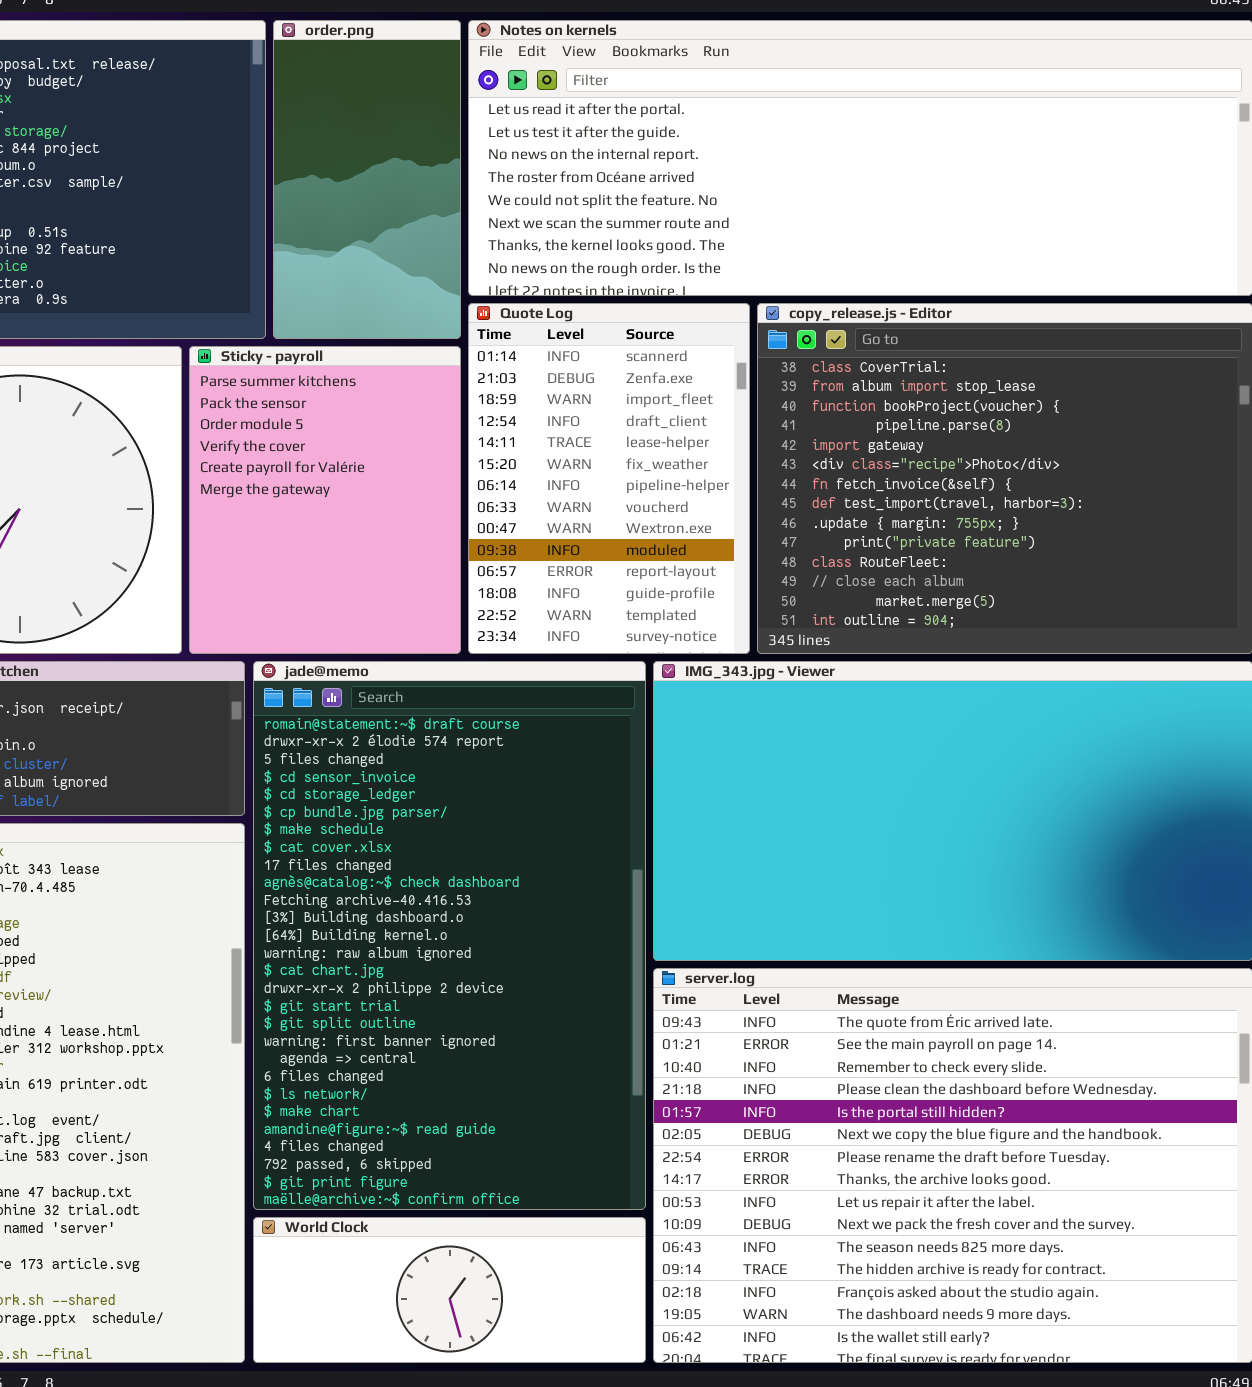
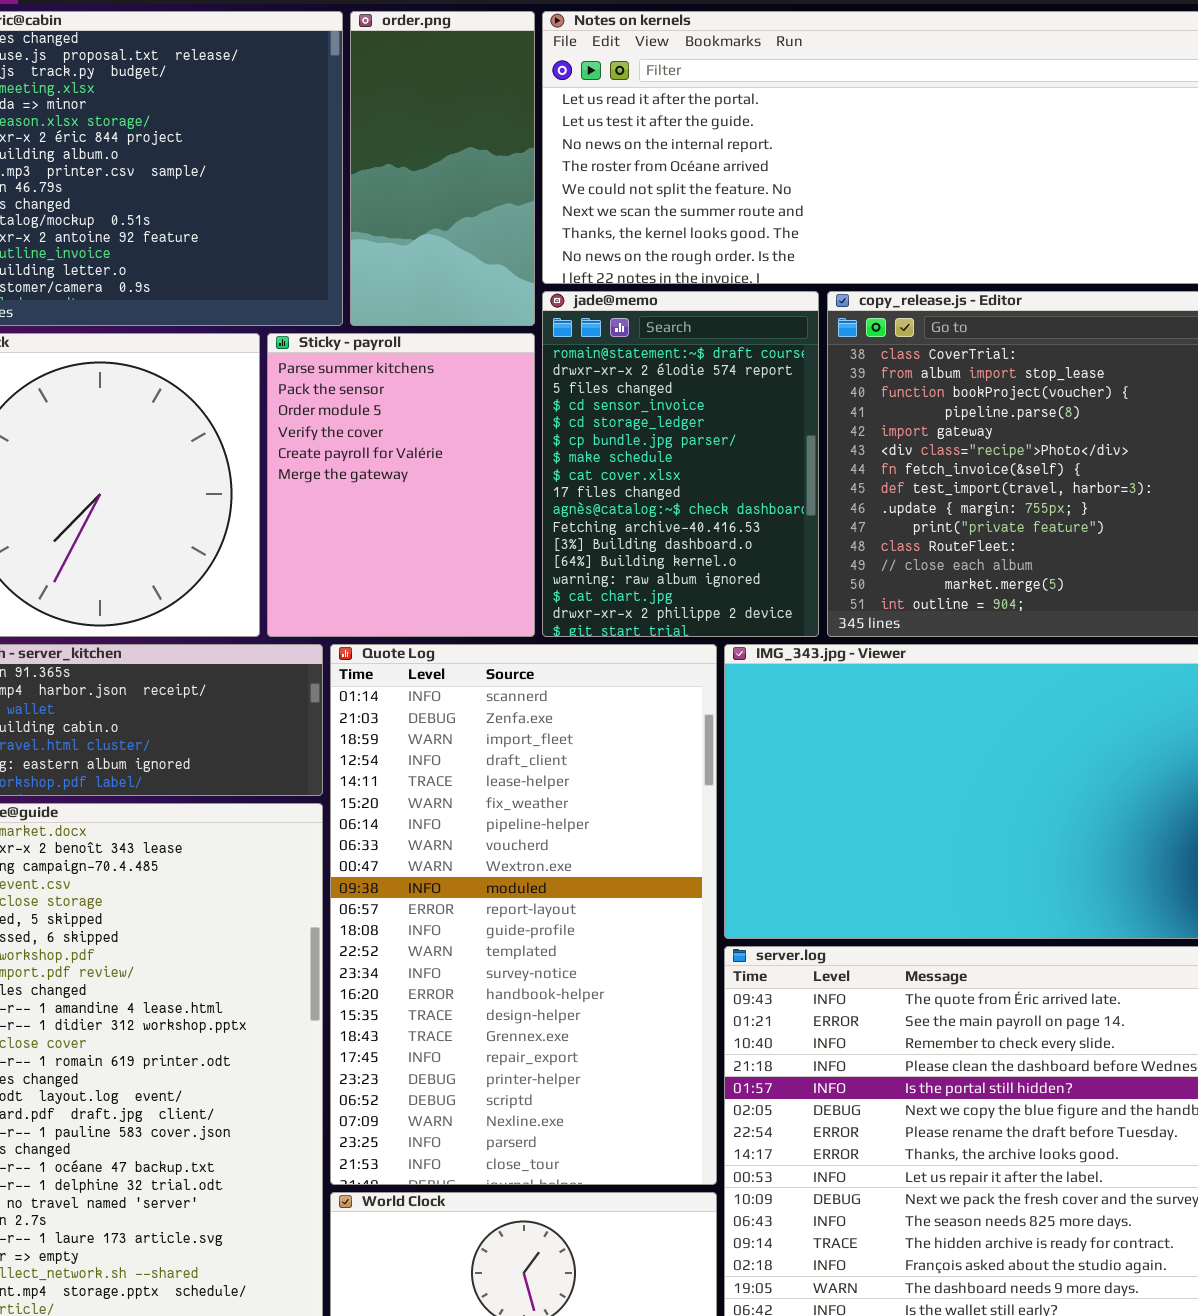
Quote Log: [468,303,750,654] -> [330,644,717,1185], moved, resized
jade@memo: [253,661,646,1210] -> [542,291,819,637], moved, resized

